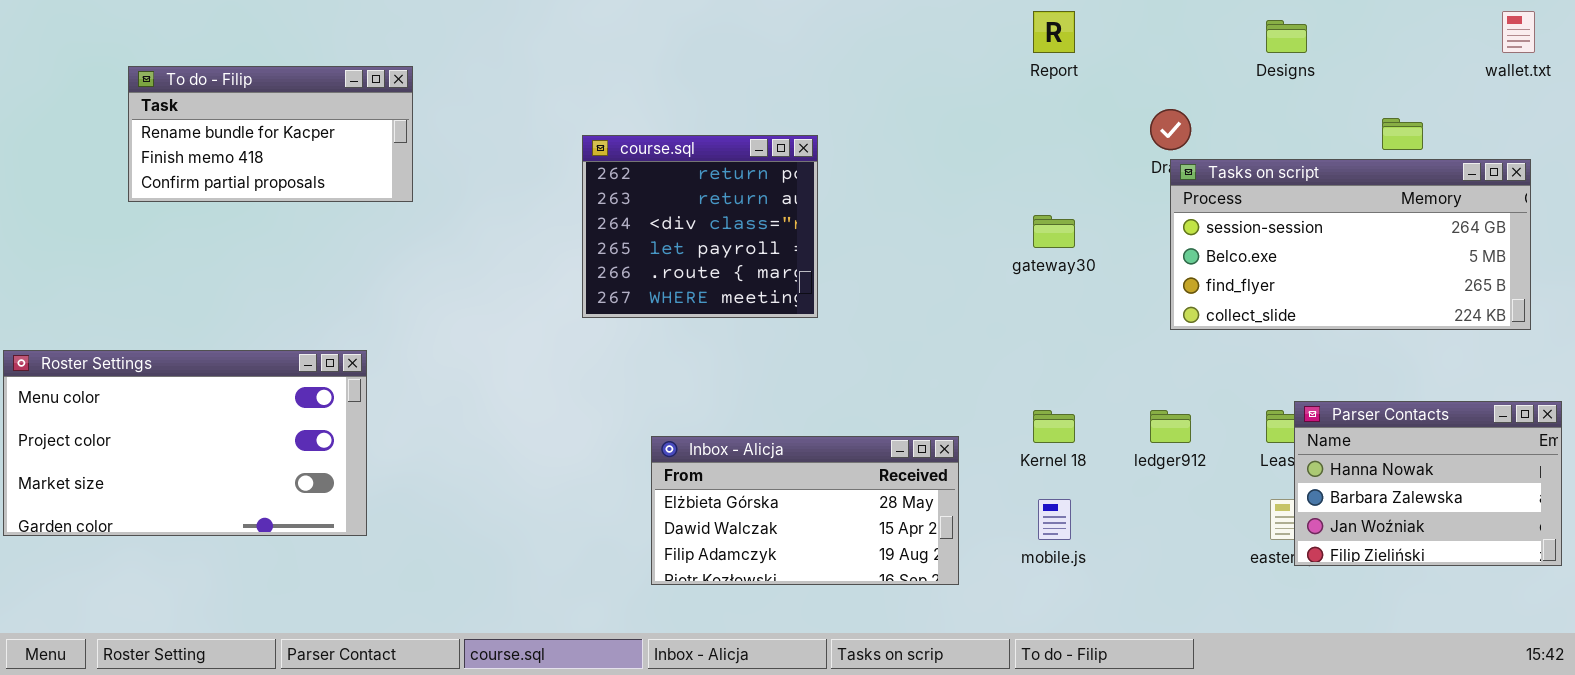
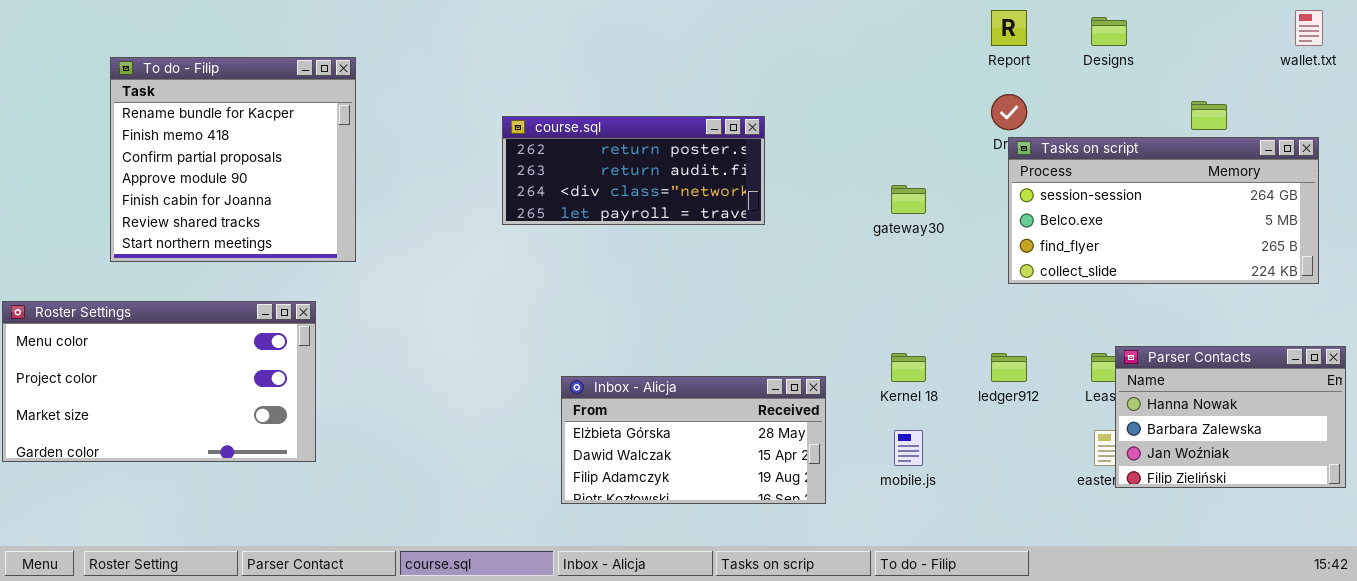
Report: [1033,11,1075,53] -> [991,10,1027,46], moved
To do - Filip: [128,66,413,202] -> [110,57,356,262], resized
course.sql: [582,135,818,318] -> [502,116,765,225], resized

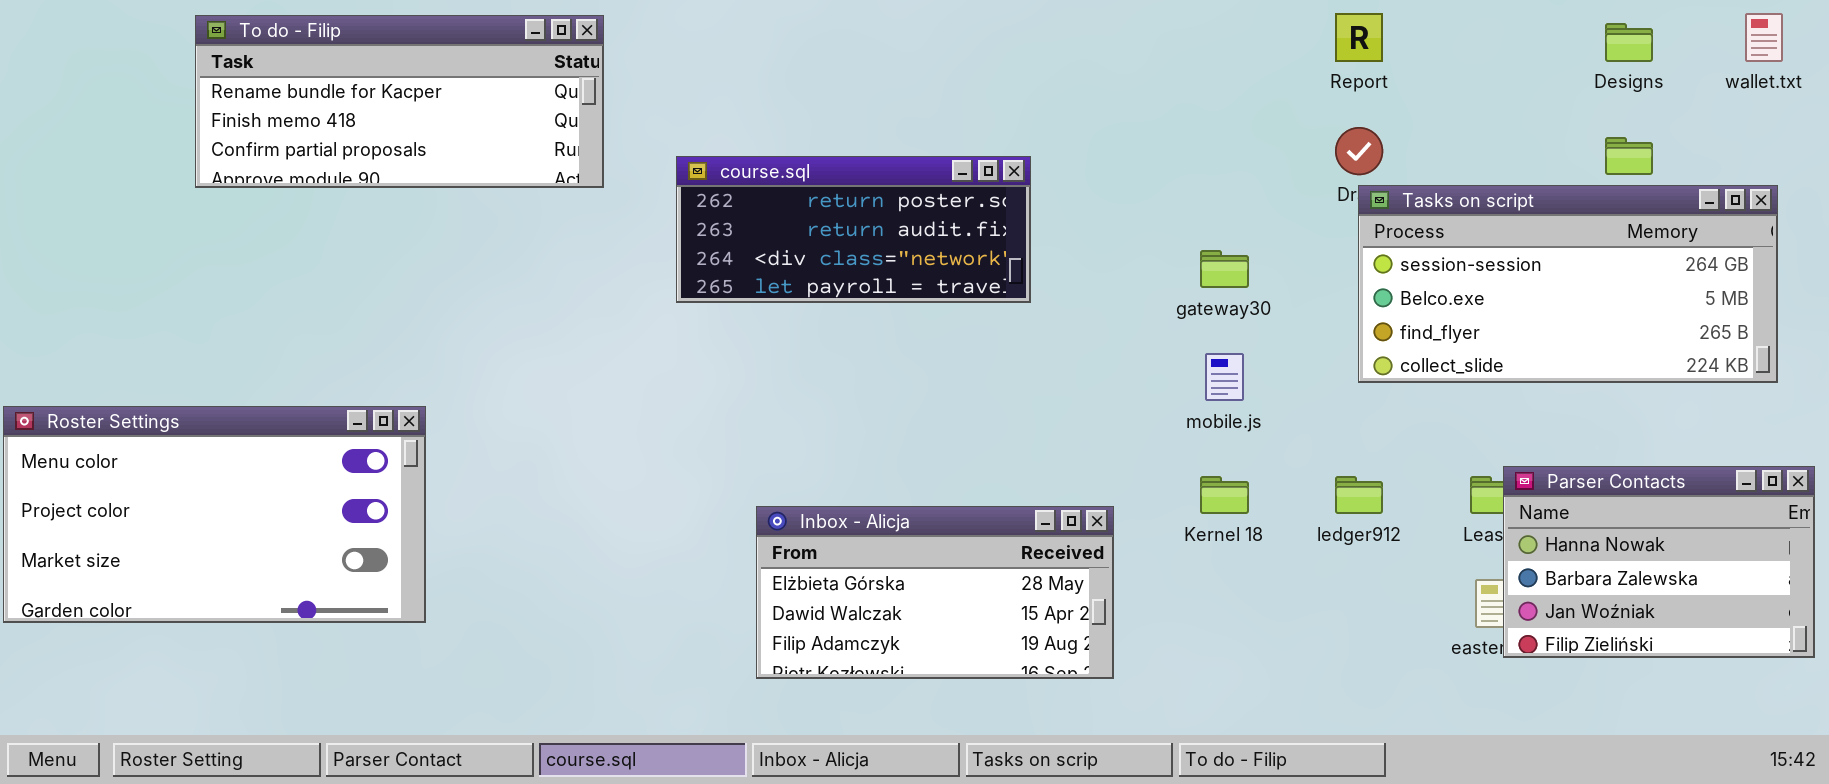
Designs: [1091,17,1127,46] -> [1605,23,1653,62], moved
To do - Filip: [110,57,356,262] -> [195,15,604,188], moved, resized
mobile.js: [894,430,923,466] -> [1205,353,1244,401], moved

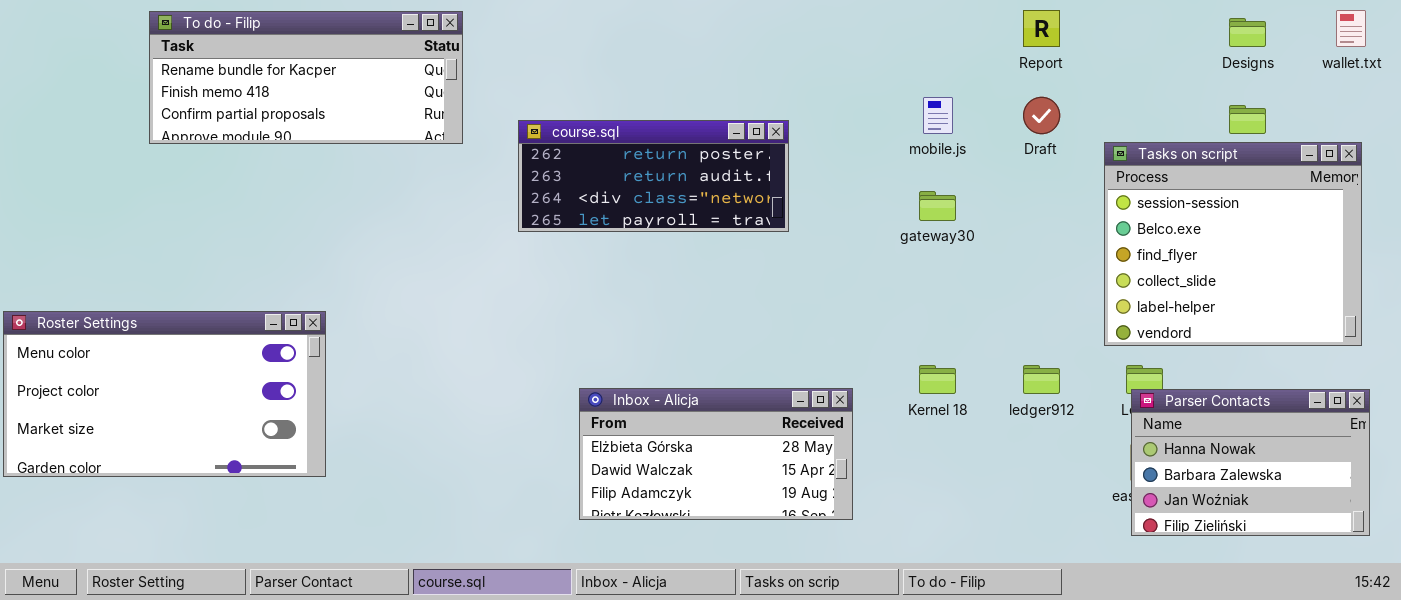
Tasks on script: [1358,185,1778,383] -> [1104,142,1362,346], resized
mobile.js: [1205,353,1244,401] -> [923,97,953,134], moved
Parser Contacts: [1503,466,1815,658] -> [1131,389,1370,536], moved

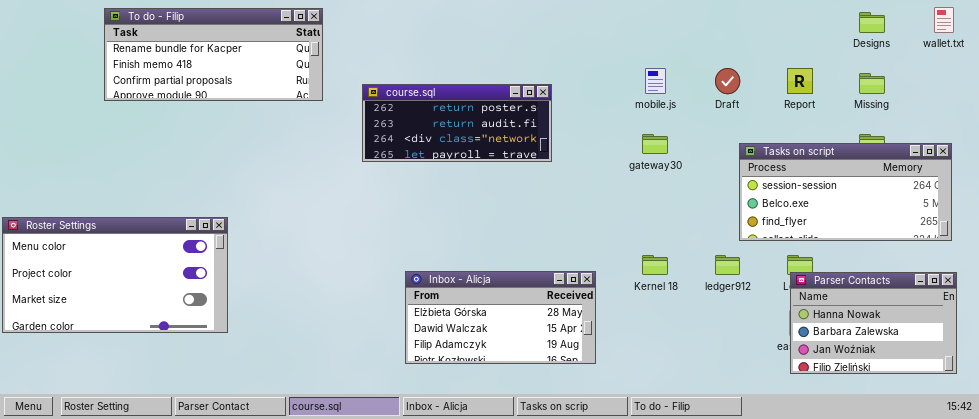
Report: [1023,10,1060,47] -> [787,68,813,94], moved
Tasks on script: [1104,142,1362,346] -> [739,143,952,241], resized

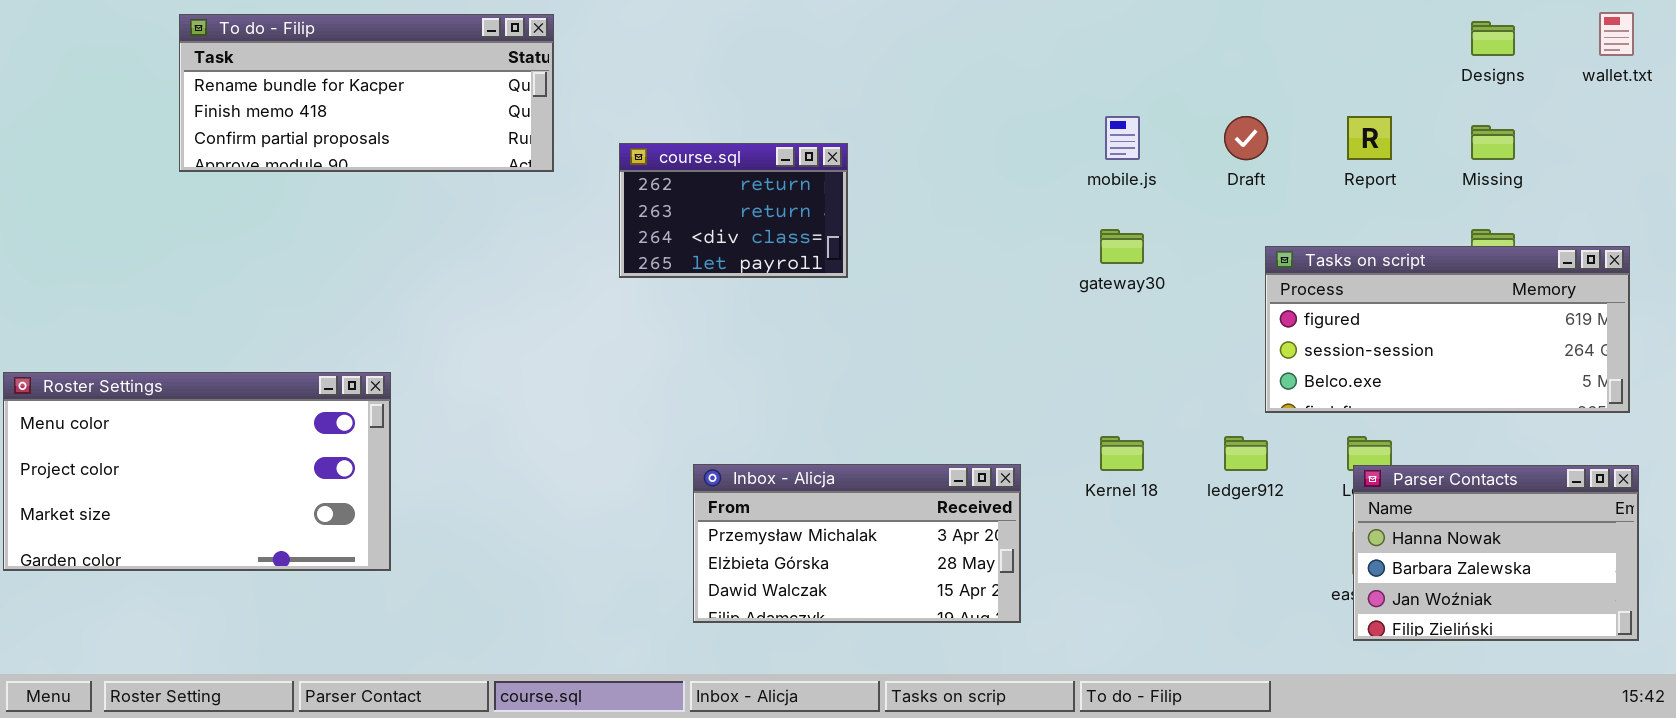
course.sql: [362,84,552,162] -> [619,143,848,278], resized
Tasks on script: [739,143,952,241] -> [1265,246,1630,413], scrolled up 1 row
Inbox - Alicja: [405,271,596,364] -> [693,464,1021,623], scrolled up 1 row

